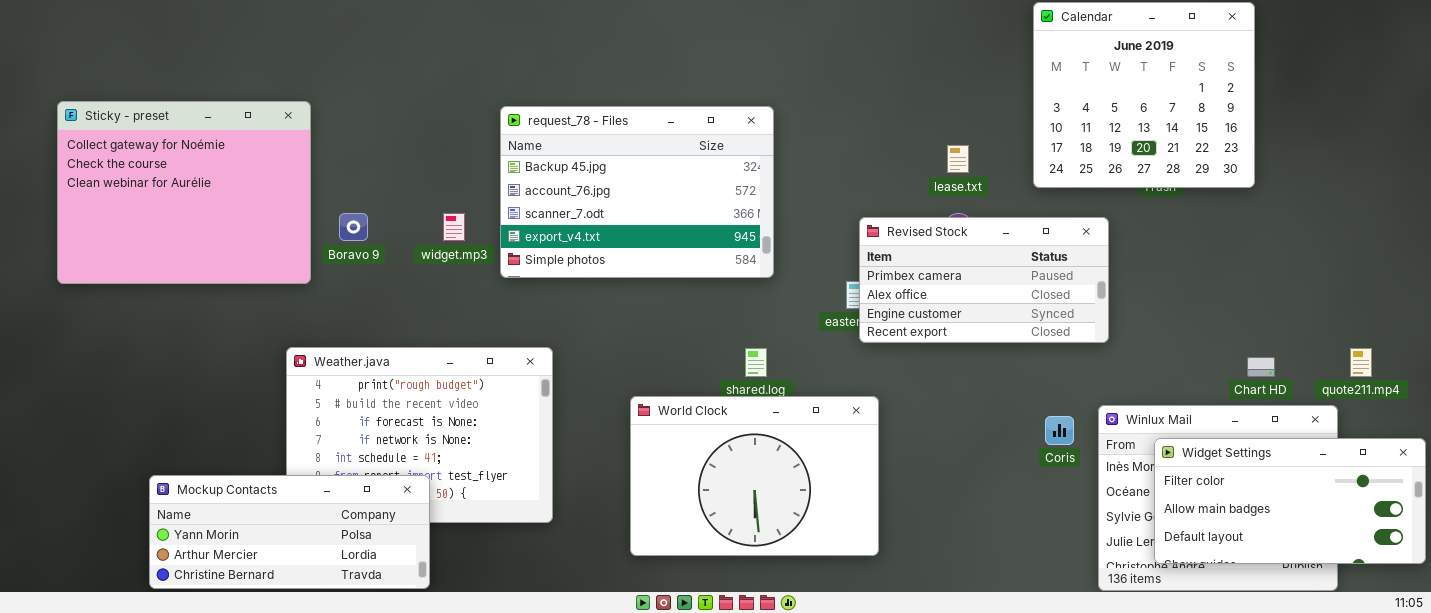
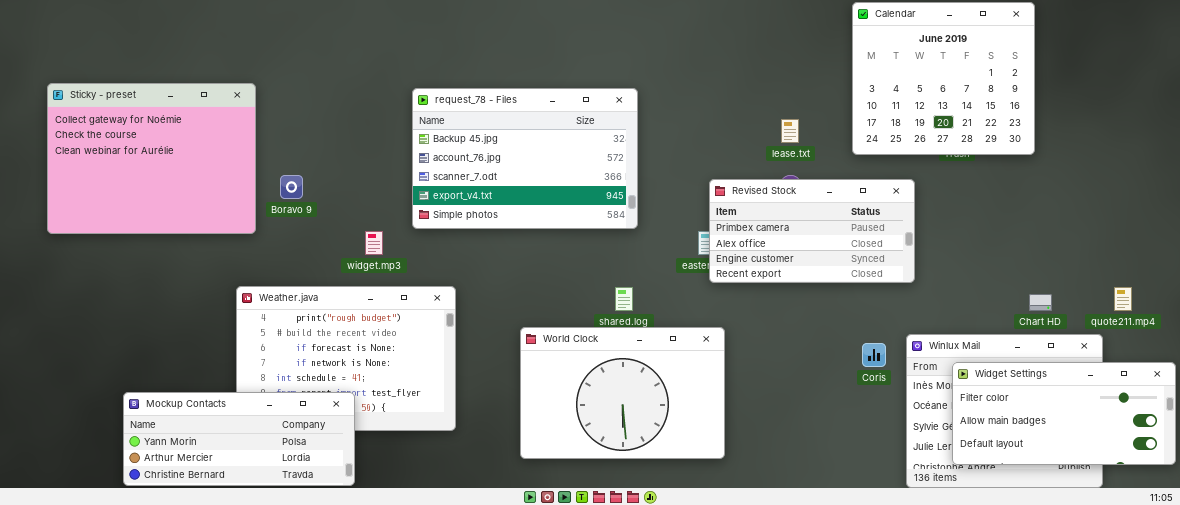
widget.mp3: [443,213,465,241] -> [365,231,383,255], moved

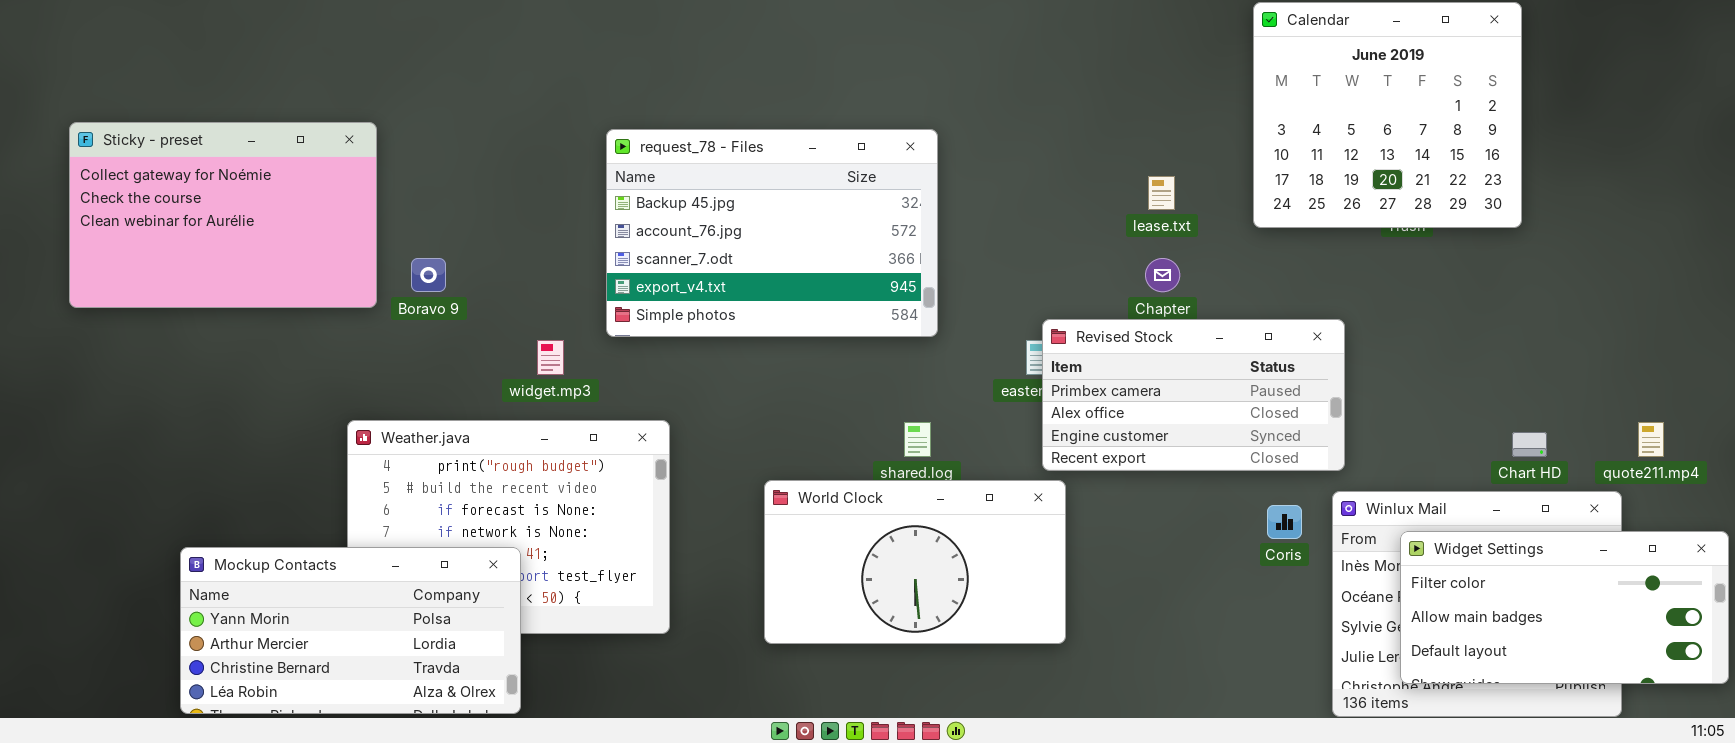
Sticky - preset: [47,83,256,234] -> [69,122,377,308], resized
Revised Stock: [709,179,915,283] -> [1042,319,1345,471], moved
World Clock: [520,327,725,459] -> [764,480,1066,644], resized
Mockup Contacts: [123,392,355,486] -> [180,547,521,714], resized

